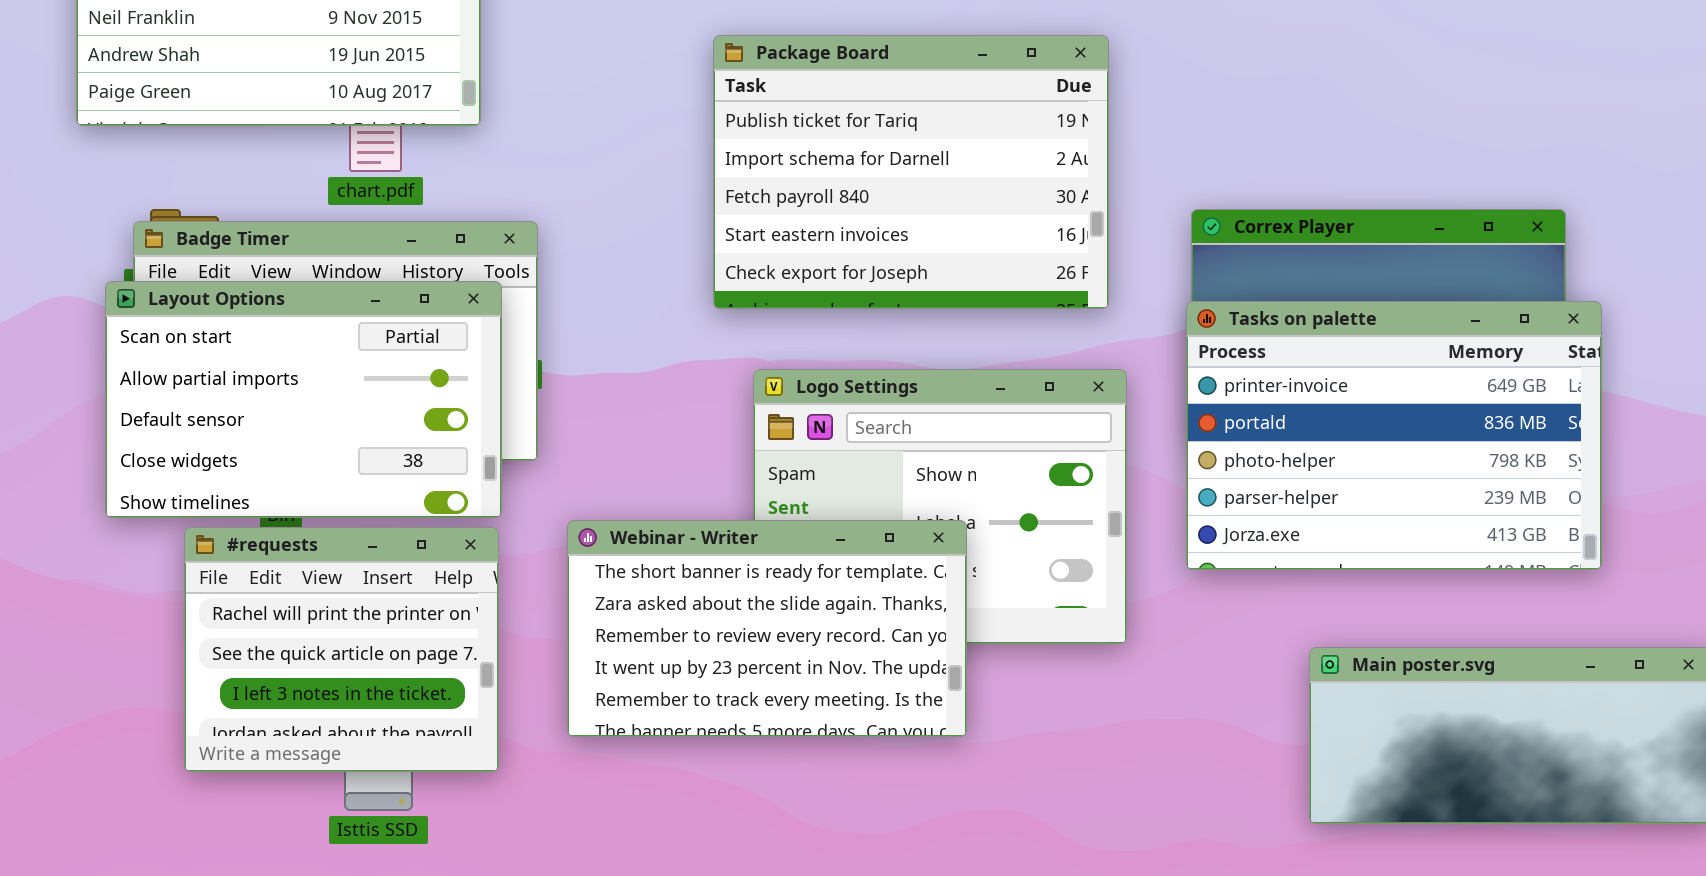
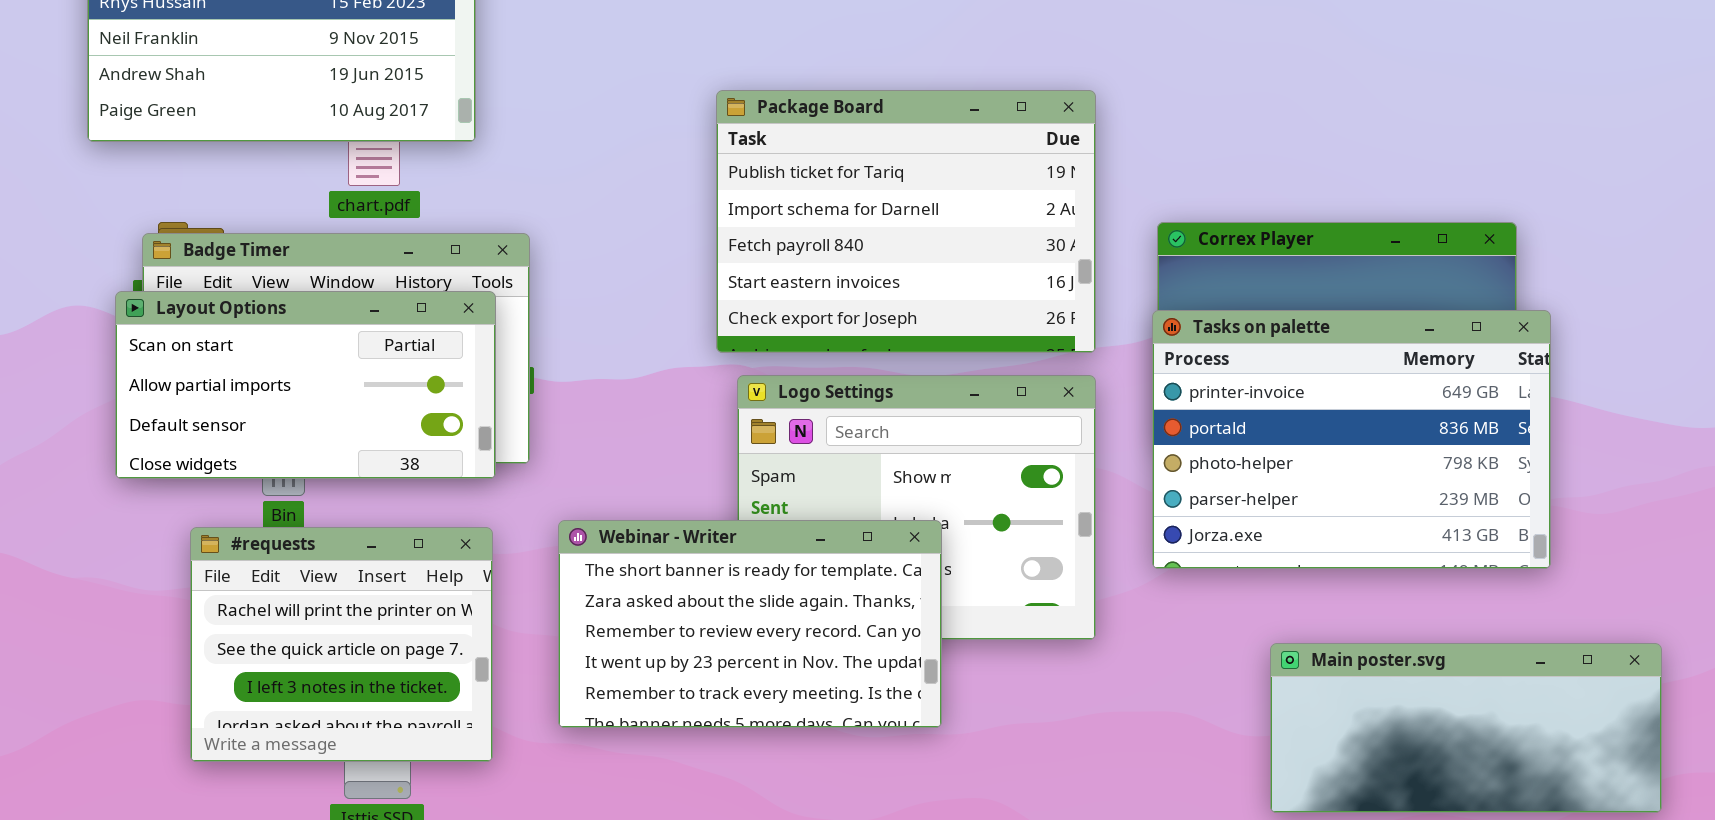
Package Board: [713,35,1109,309] -> [716,90,1096,353], moved
Layout Options: [105,281,502,518] -> [115,291,496,479], resized

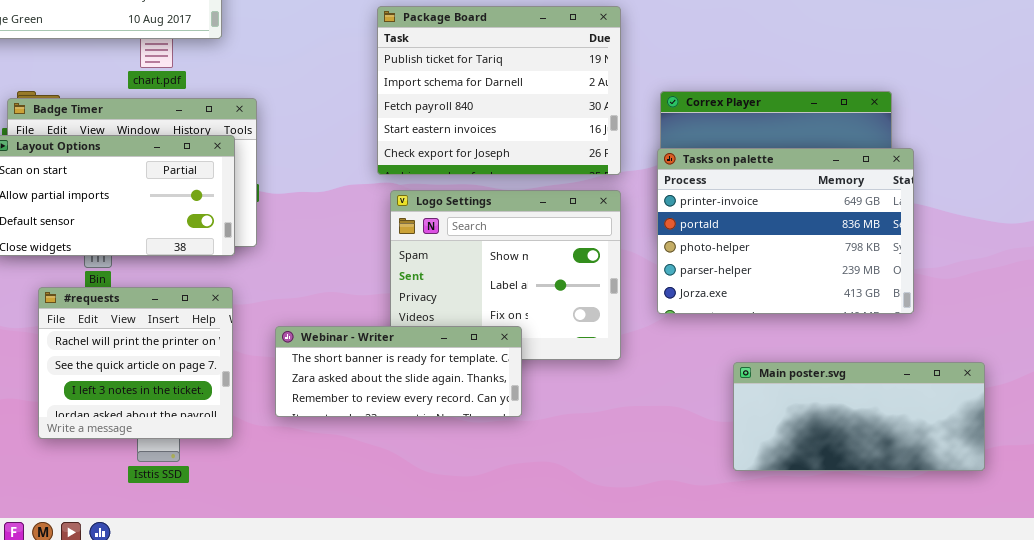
Webinar - Writer: [558,520,942,728] -> [275,326,522,417], resized

